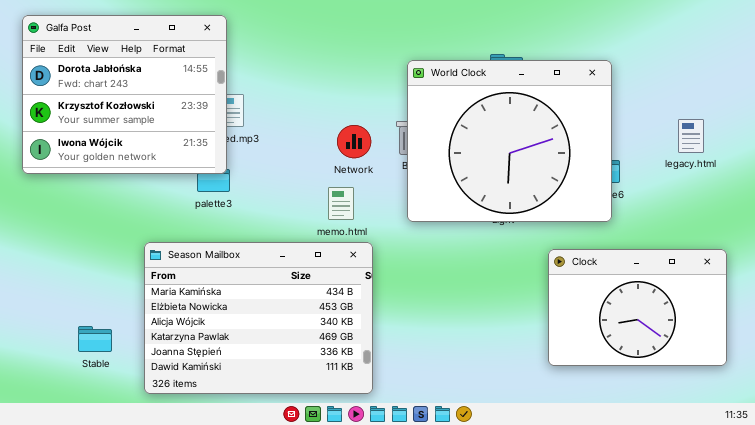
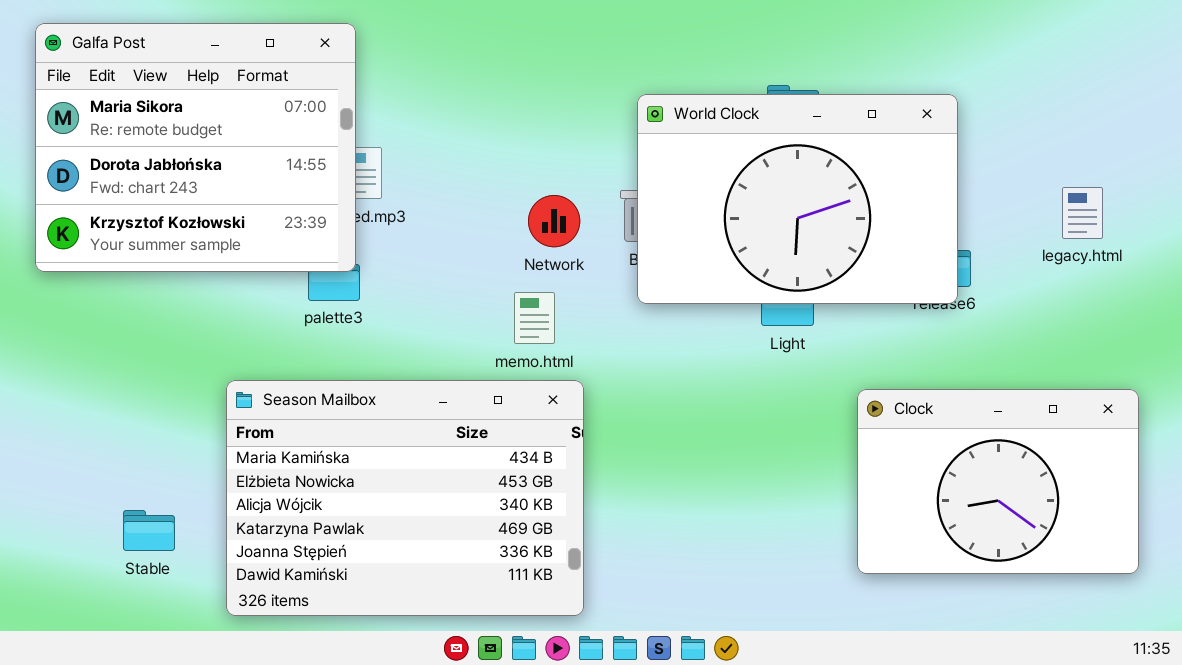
Galfa Post: [22,15,227,174] -> [35,23,356,272], scrolled up 1 row
World Clock: [407,60,612,222] -> [637,94,958,304], resized

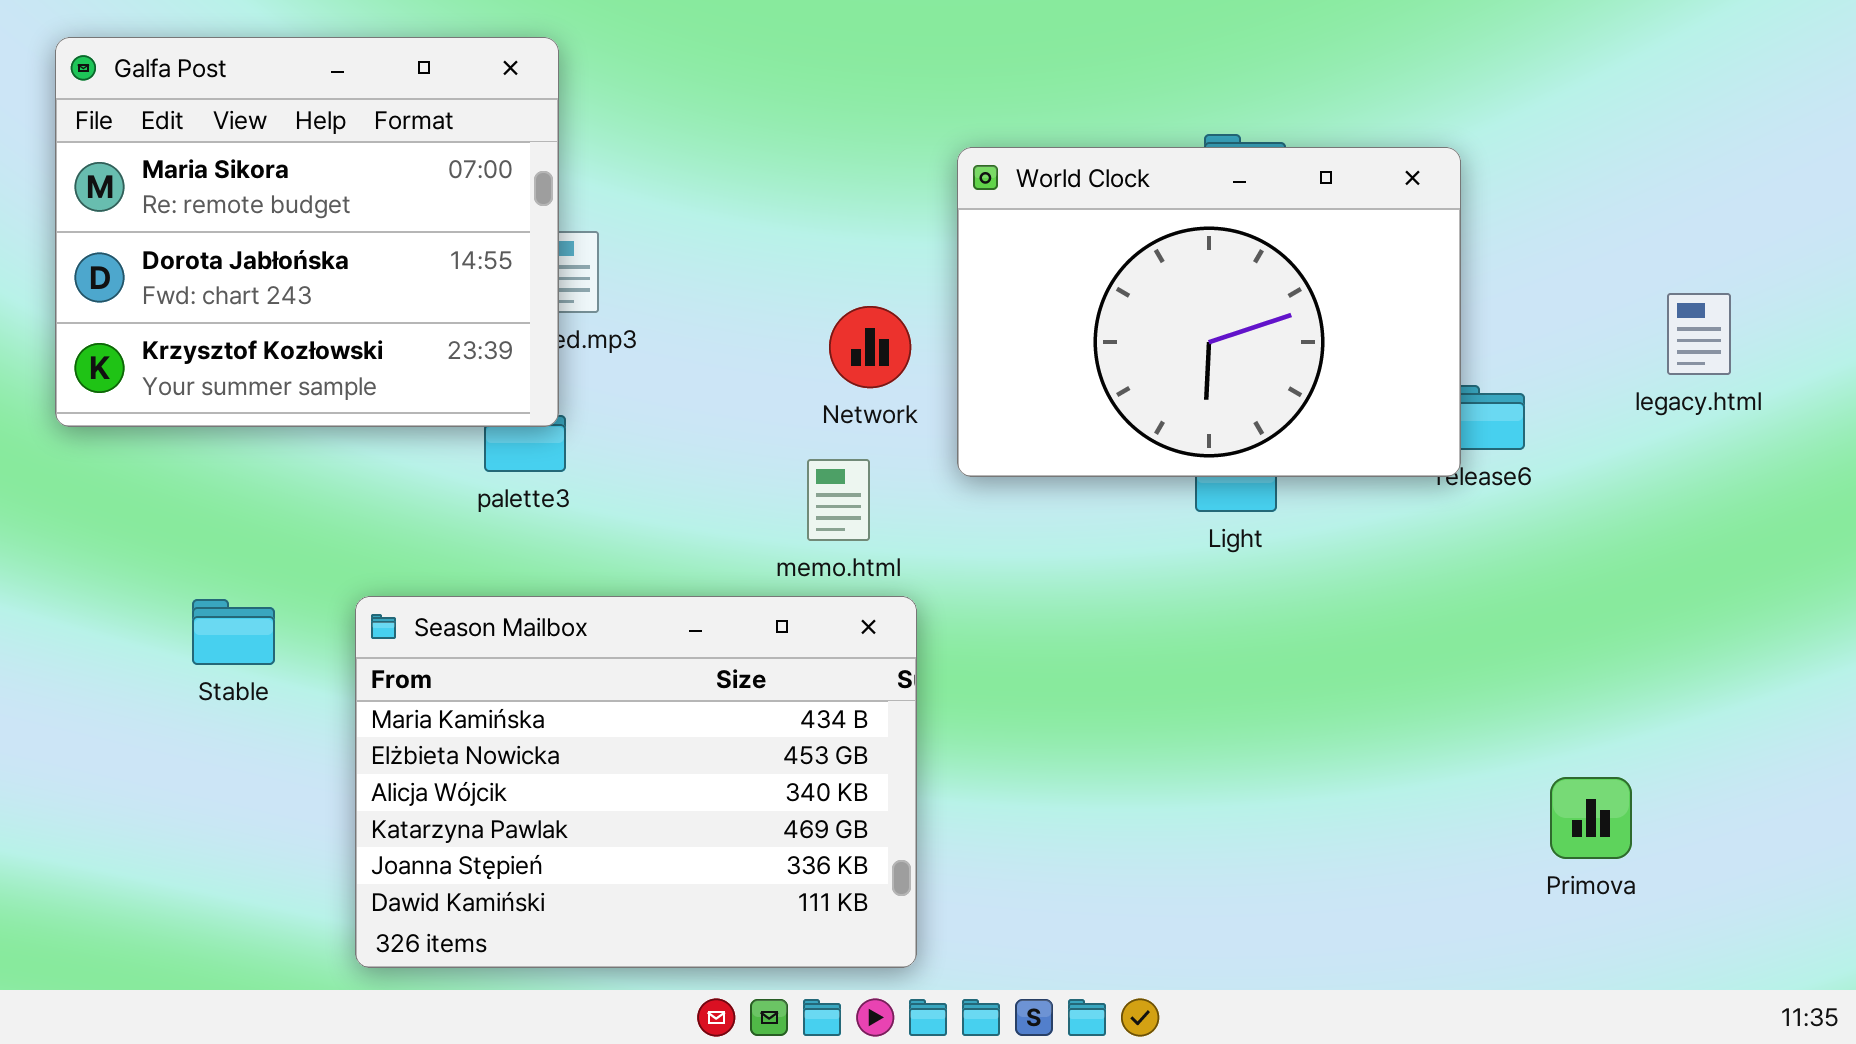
World Clock: [637,94,958,304] -> [957,147,1461,477], moved
Clock: [857,389,1139,574] -> none, closed
Stable: [123,510,175,551] -> [192,599,275,665], moved

